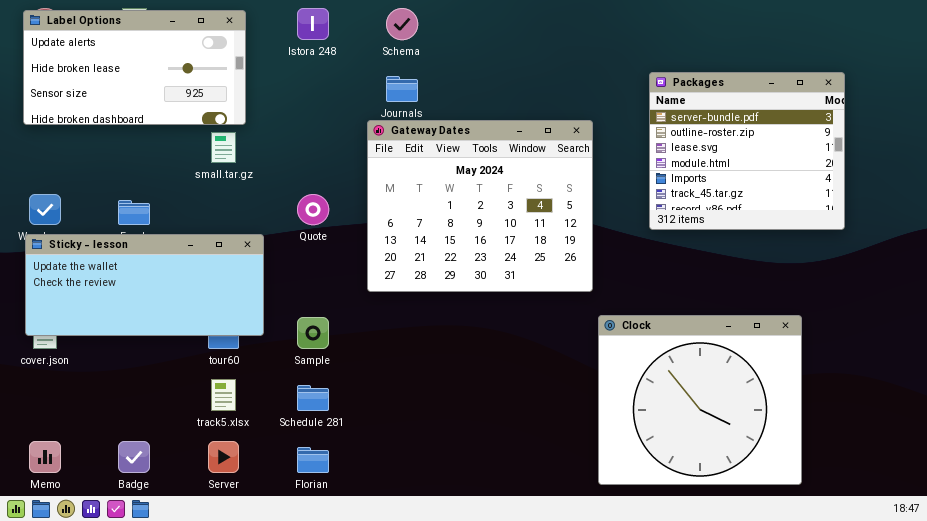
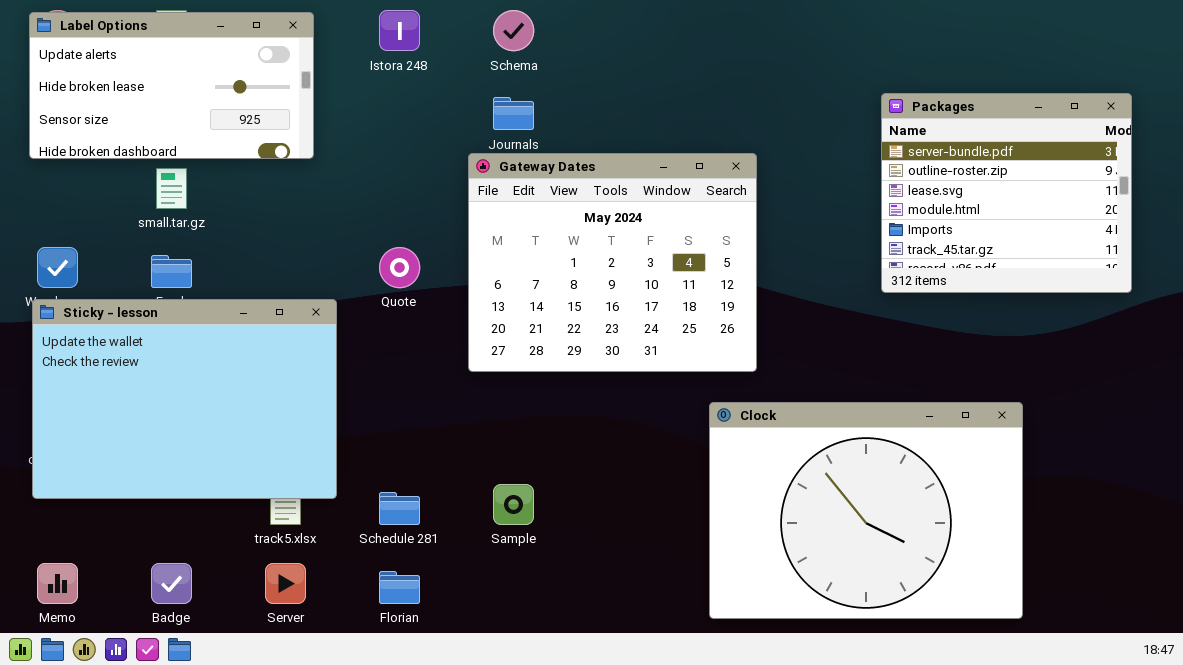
Packages: [649,72,845,230] -> [881,93,1132,293], moved
small.tar.gz: [211,132,236,163] -> [156,168,187,209], moved
Sticky - lesson: [25,234,264,336] -> [32,299,337,499], resized
Clock: [598,315,802,485] -> [709,402,1023,619], resized
Sample: [297,317,329,349] -> [493,484,534,525], moved

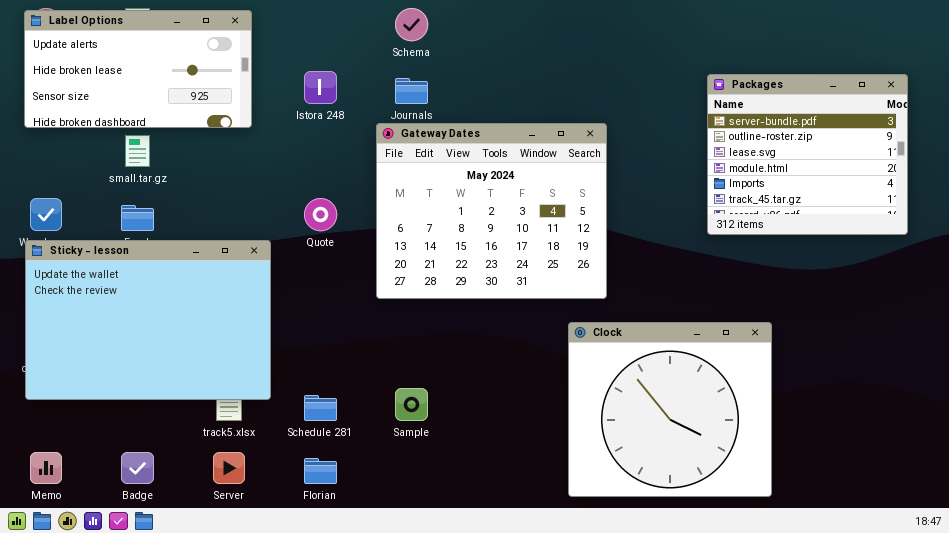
Istora 248: [379,10,420,51] -> [304,71,337,104], moved
Clock: [709,402,1023,619] -> [568,322,772,497], resized

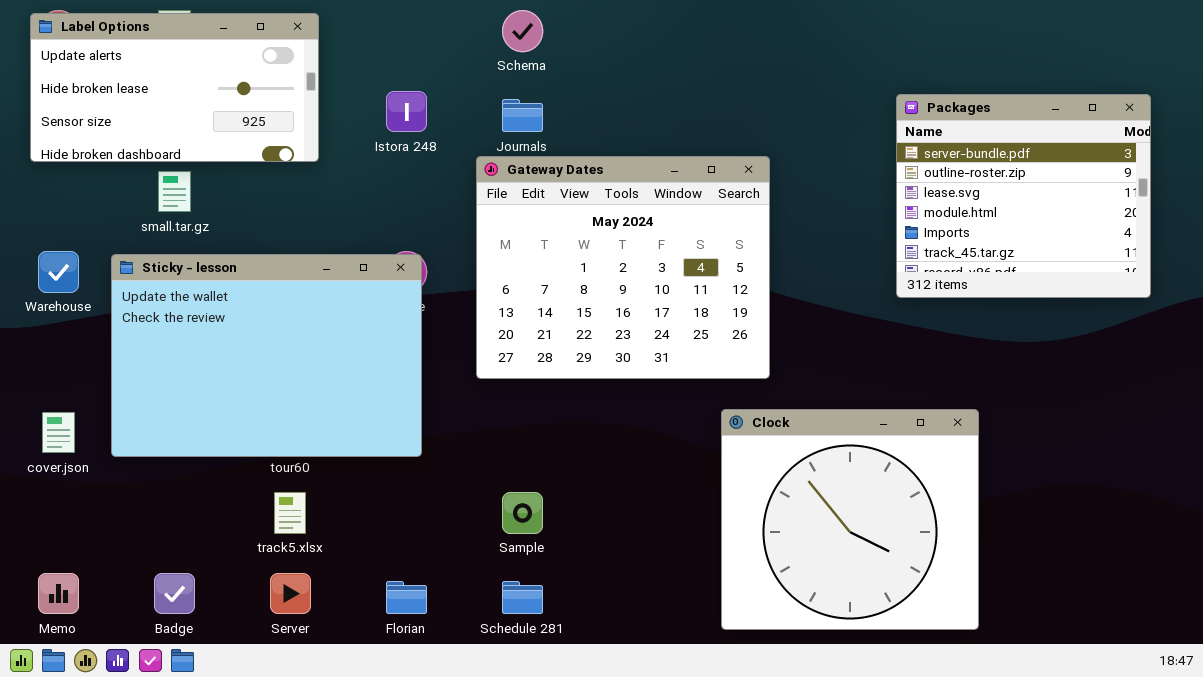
Sticky - lesson: [25,240,271,400] -> [111,254,422,457], moved
Schedule 281: [304,395,337,421] -> [502,581,543,614], moved

